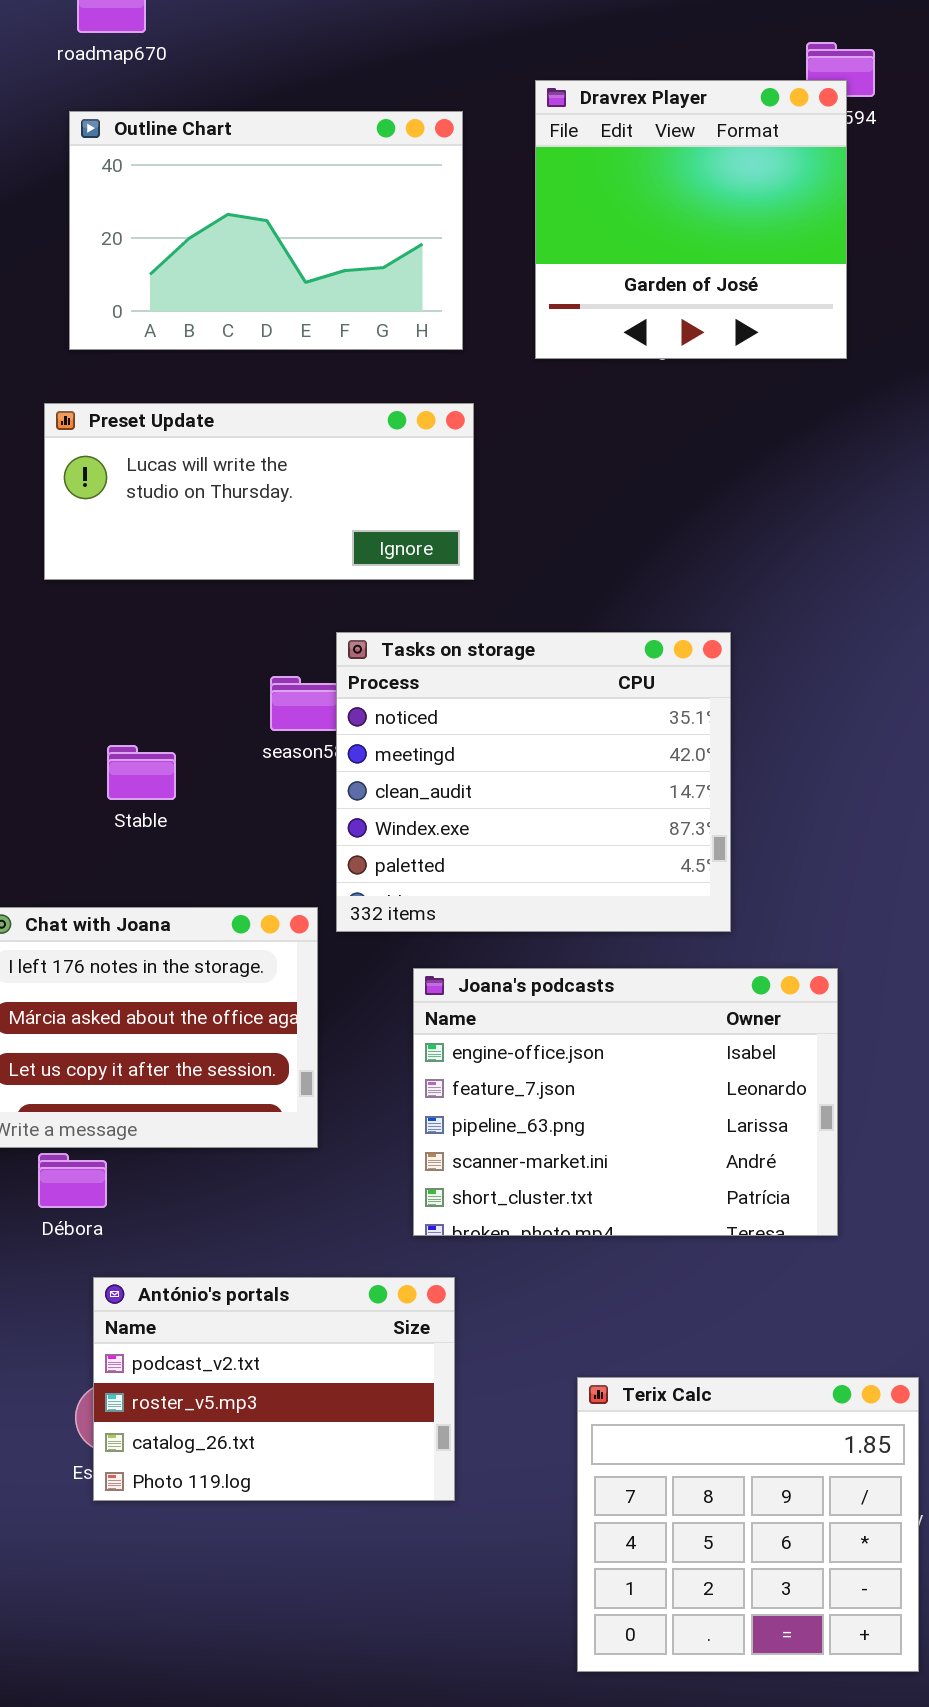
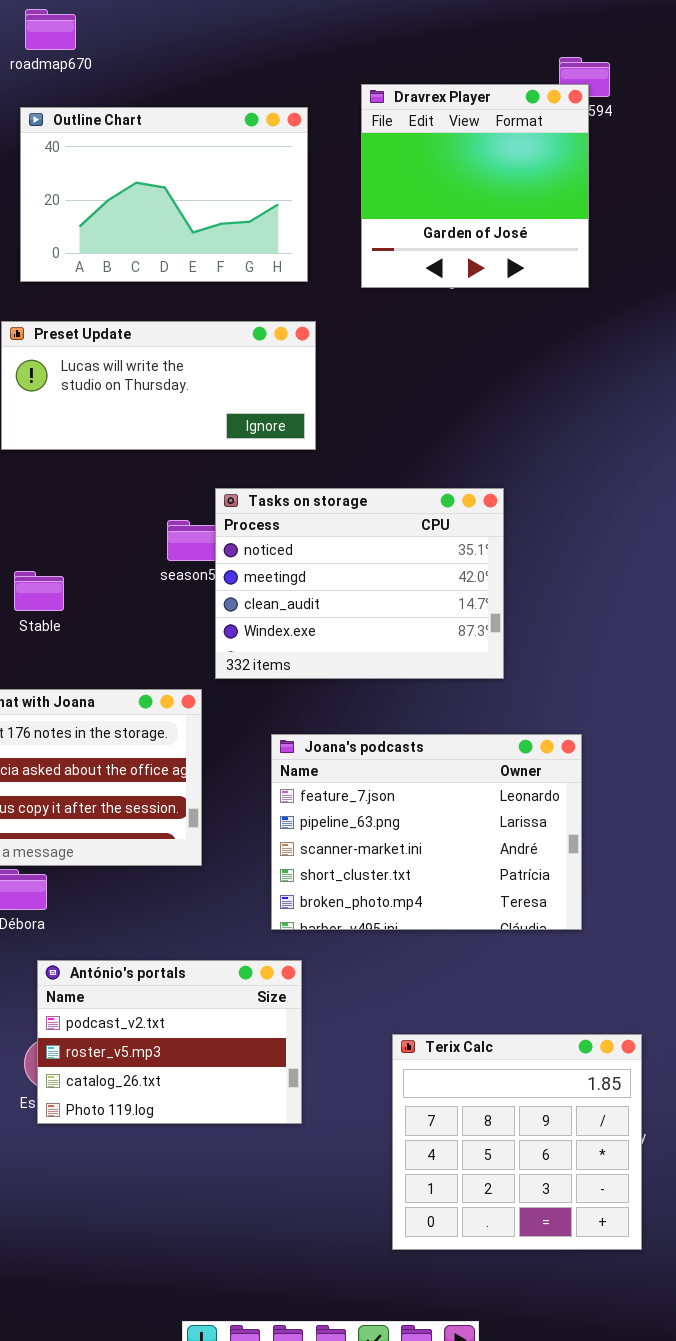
Tasks on storage: [336,632,731,932] -> [215,488,504,679], resized
Stable: [107,745,176,800] -> [14,571,64,611], moved
Joana's podcasts: [413,968,838,1236] -> [271,734,582,930], scrolled down 1 row

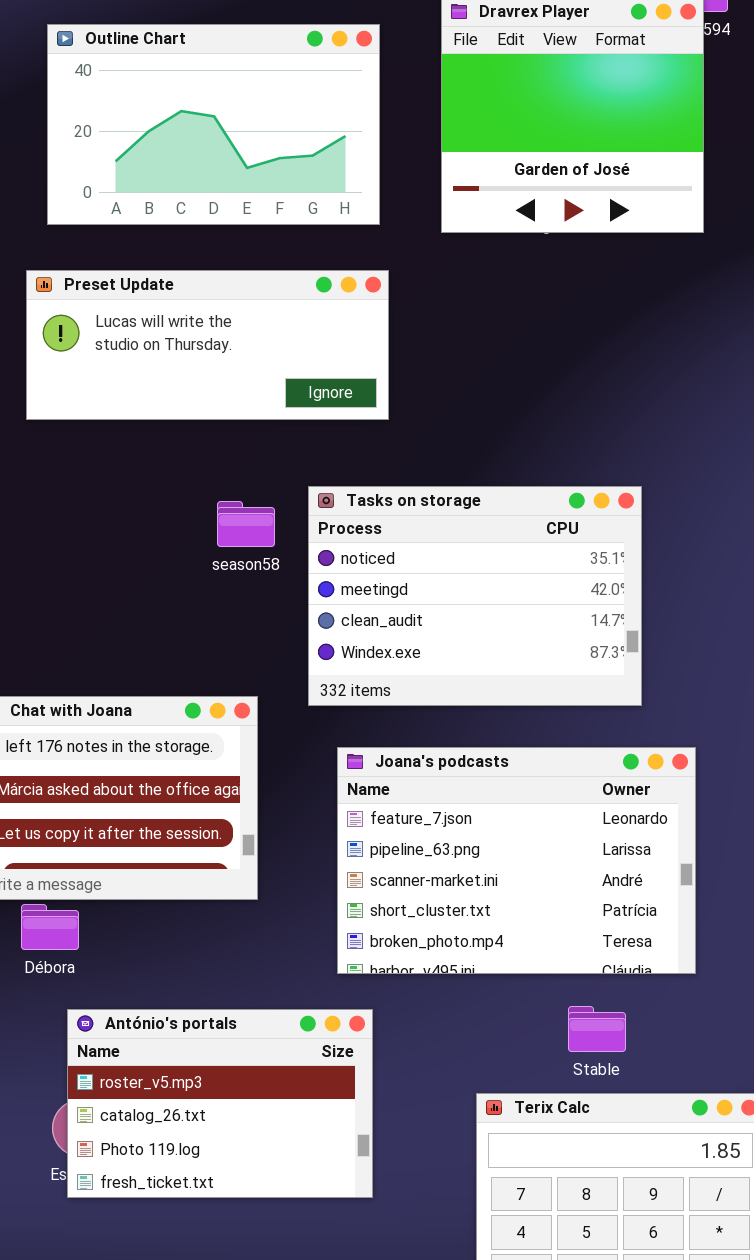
Tasks on storage: [215,488,504,679] -> [308,486,642,706], moved
Stable: [14,571,64,611] -> [568,1006,626,1052], moved
António's portals: [37,960,302,1124] -> [67,1009,373,1198], scrolled down 1 row

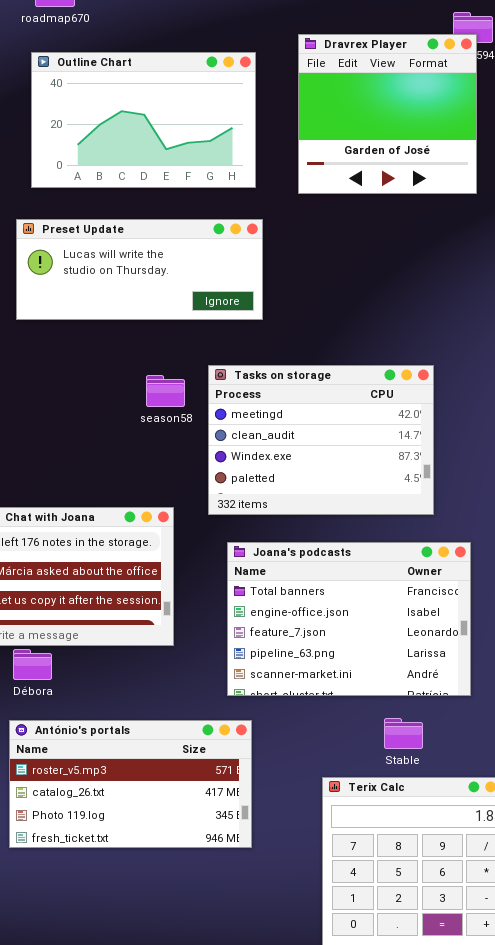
Tasks on storage: [308,486,642,706] -> [208,365,434,515], scrolled down 1 row
Joana's podcasts: [337,747,696,974] -> [227,542,471,696], scrolled up 2 rows
António's portals: [67,1009,373,1198] -> [9,720,252,848], resized

